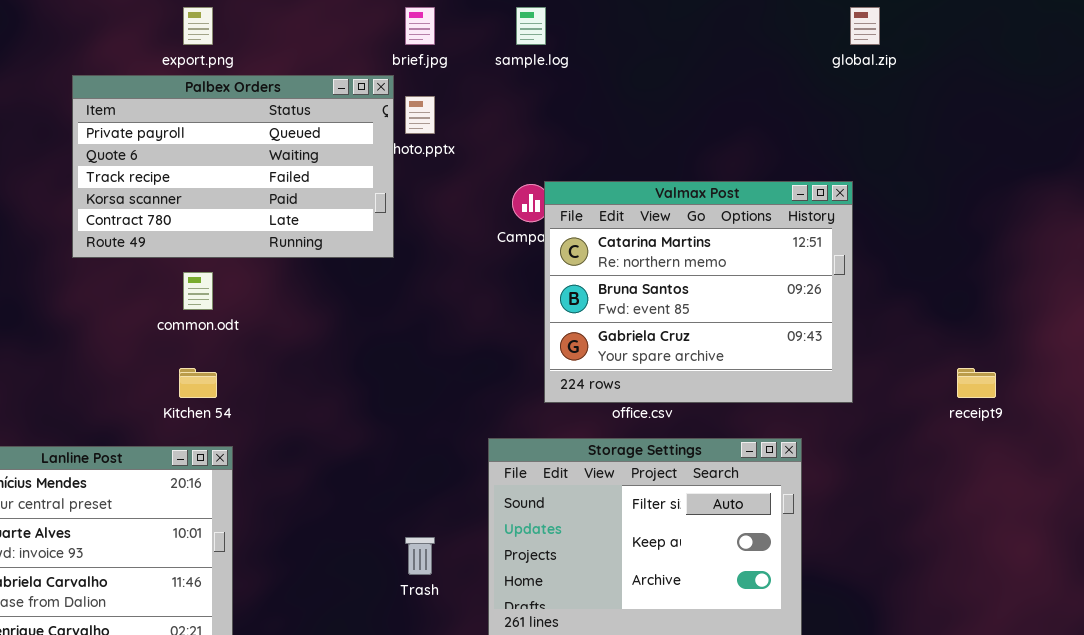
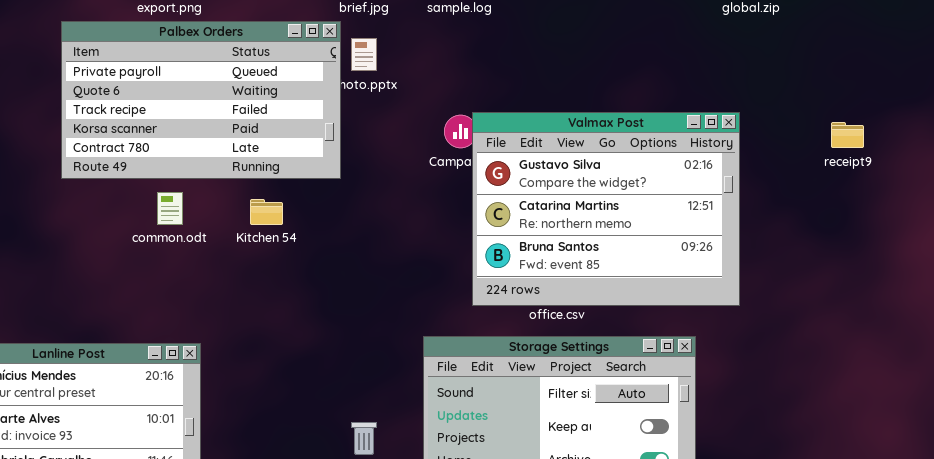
Valmax Post: [544,181,853,403] -> [472,112,740,306], scrolled up 1 row
Kitchen 54: [179,368,217,398] -> [250,199,283,225], moved
receipt9: [957,368,996,398] -> [831,122,864,148], moved

